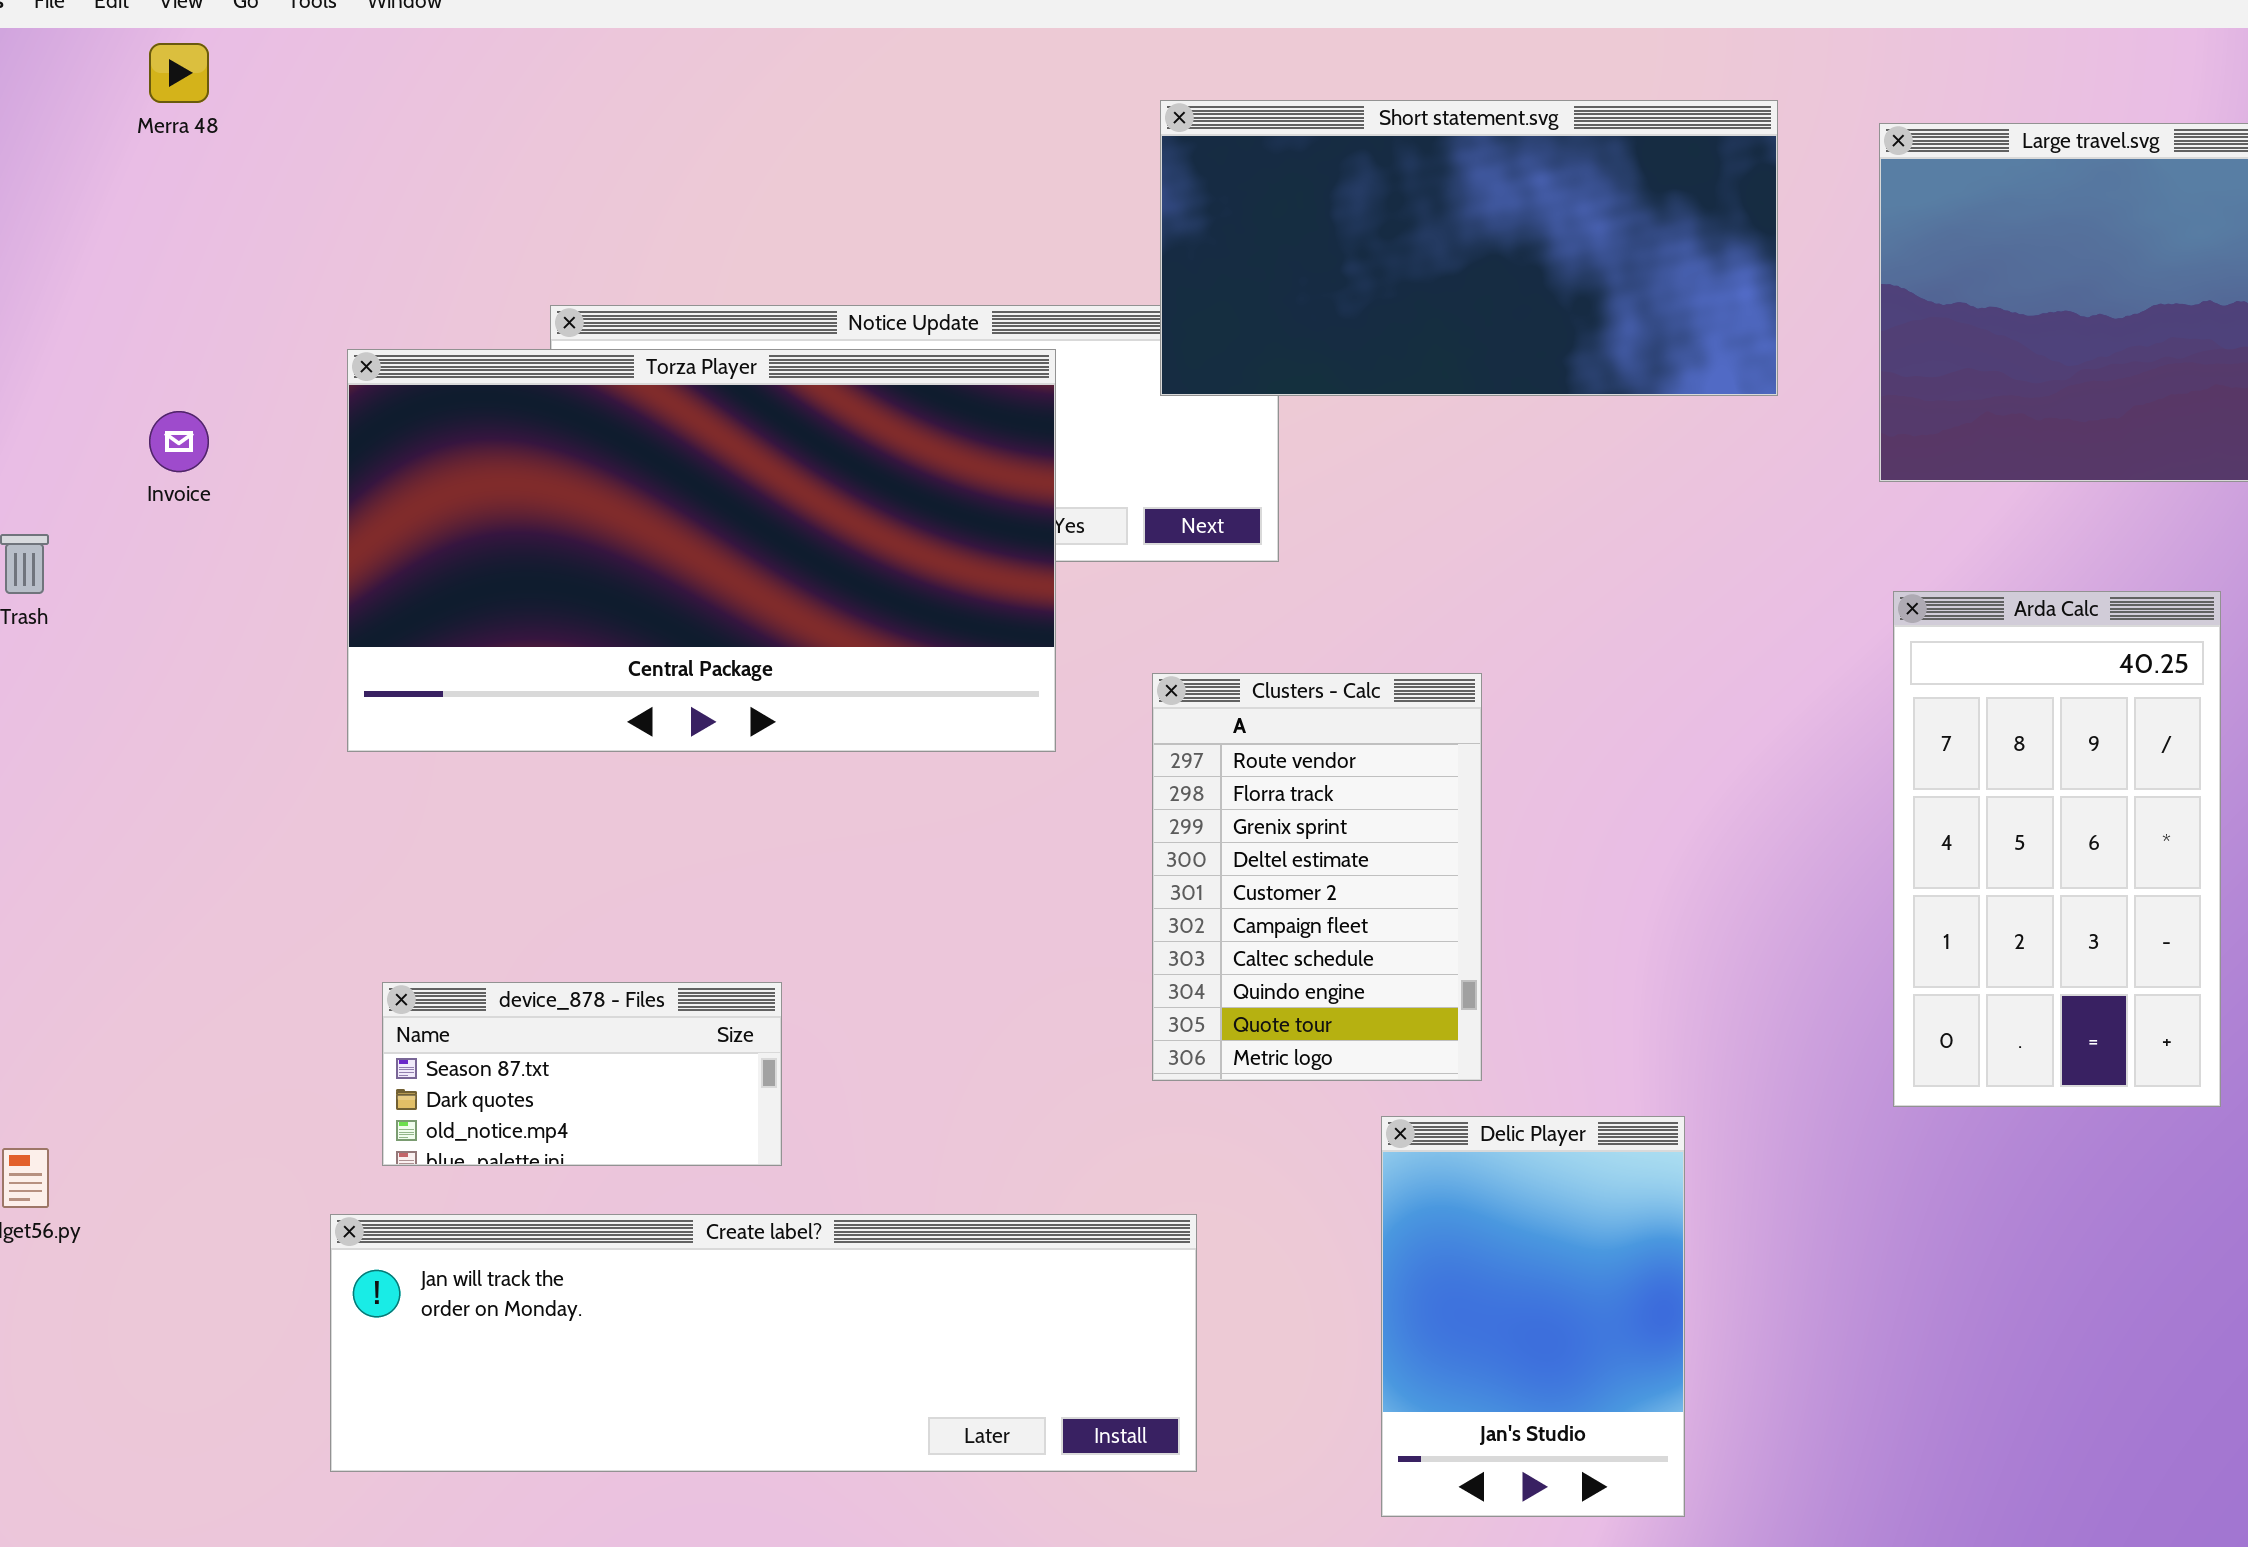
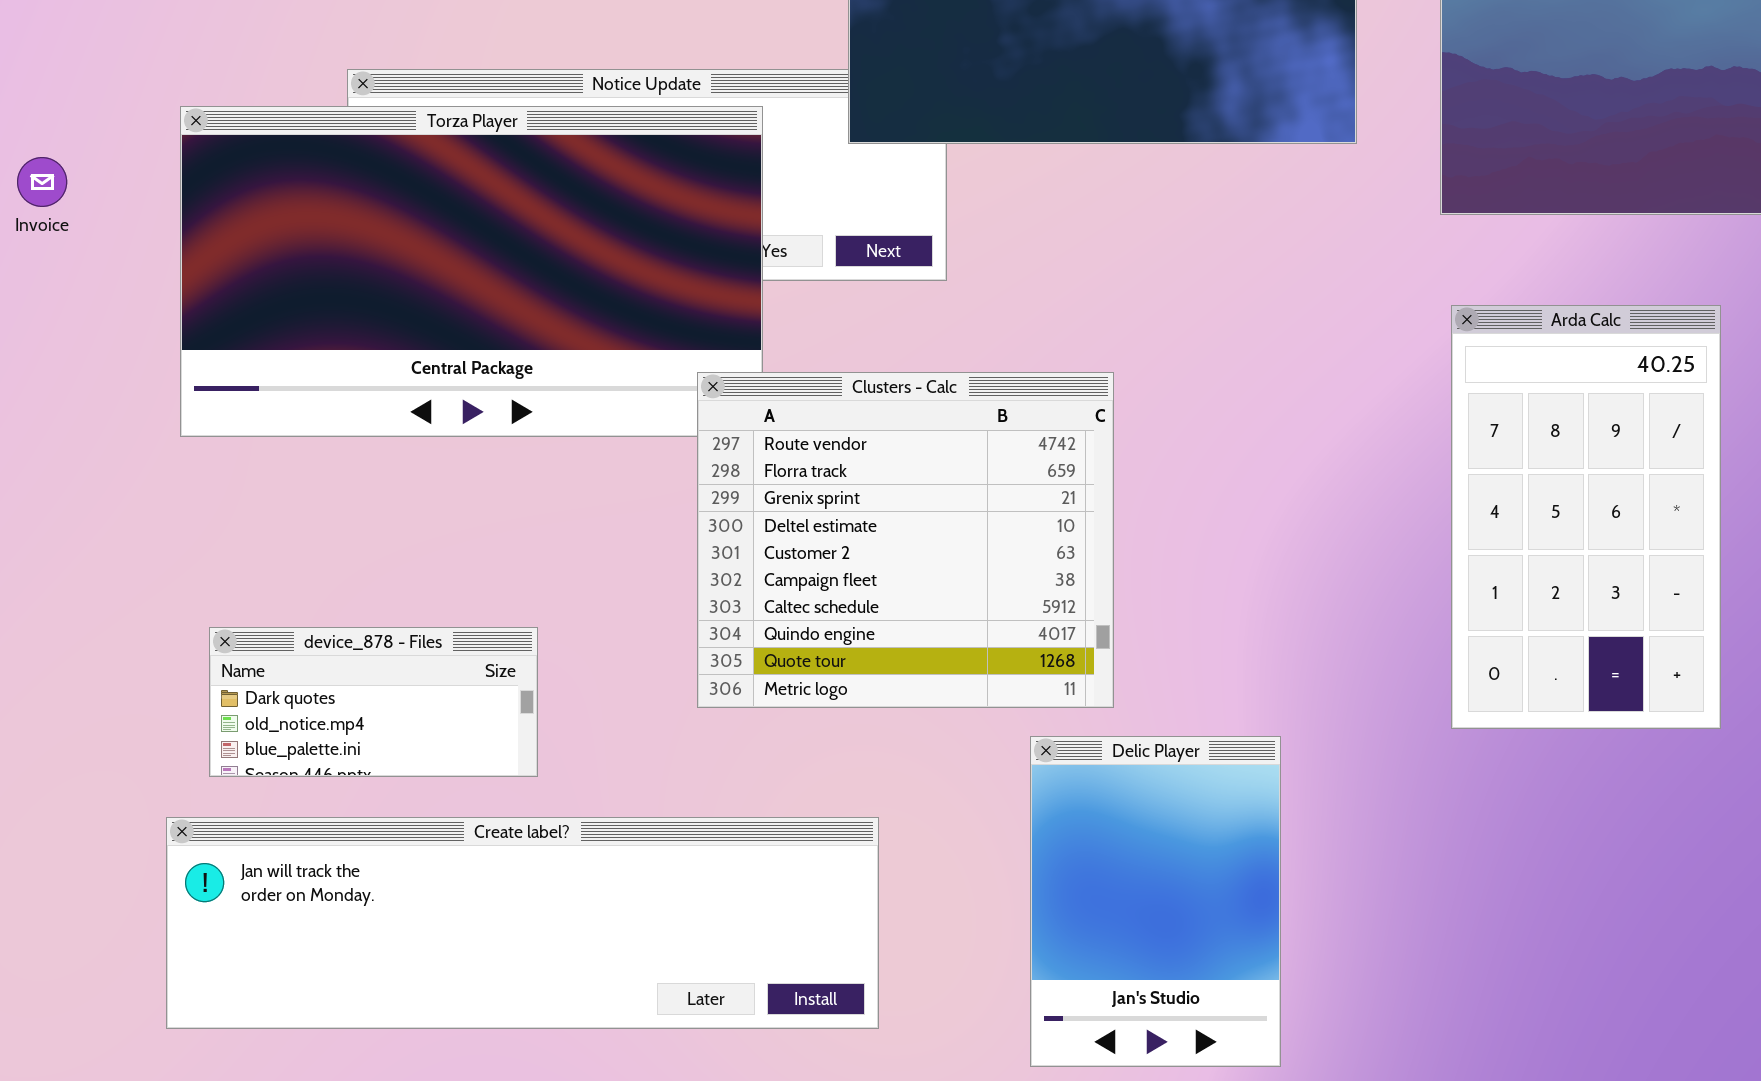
Clusters - Calc: [1152,673,1482,1081] -> [697,372,1114,708], resized
device_878 - Files: [382,982,782,1166] -> [209,627,538,777], scrolled down 1 row

